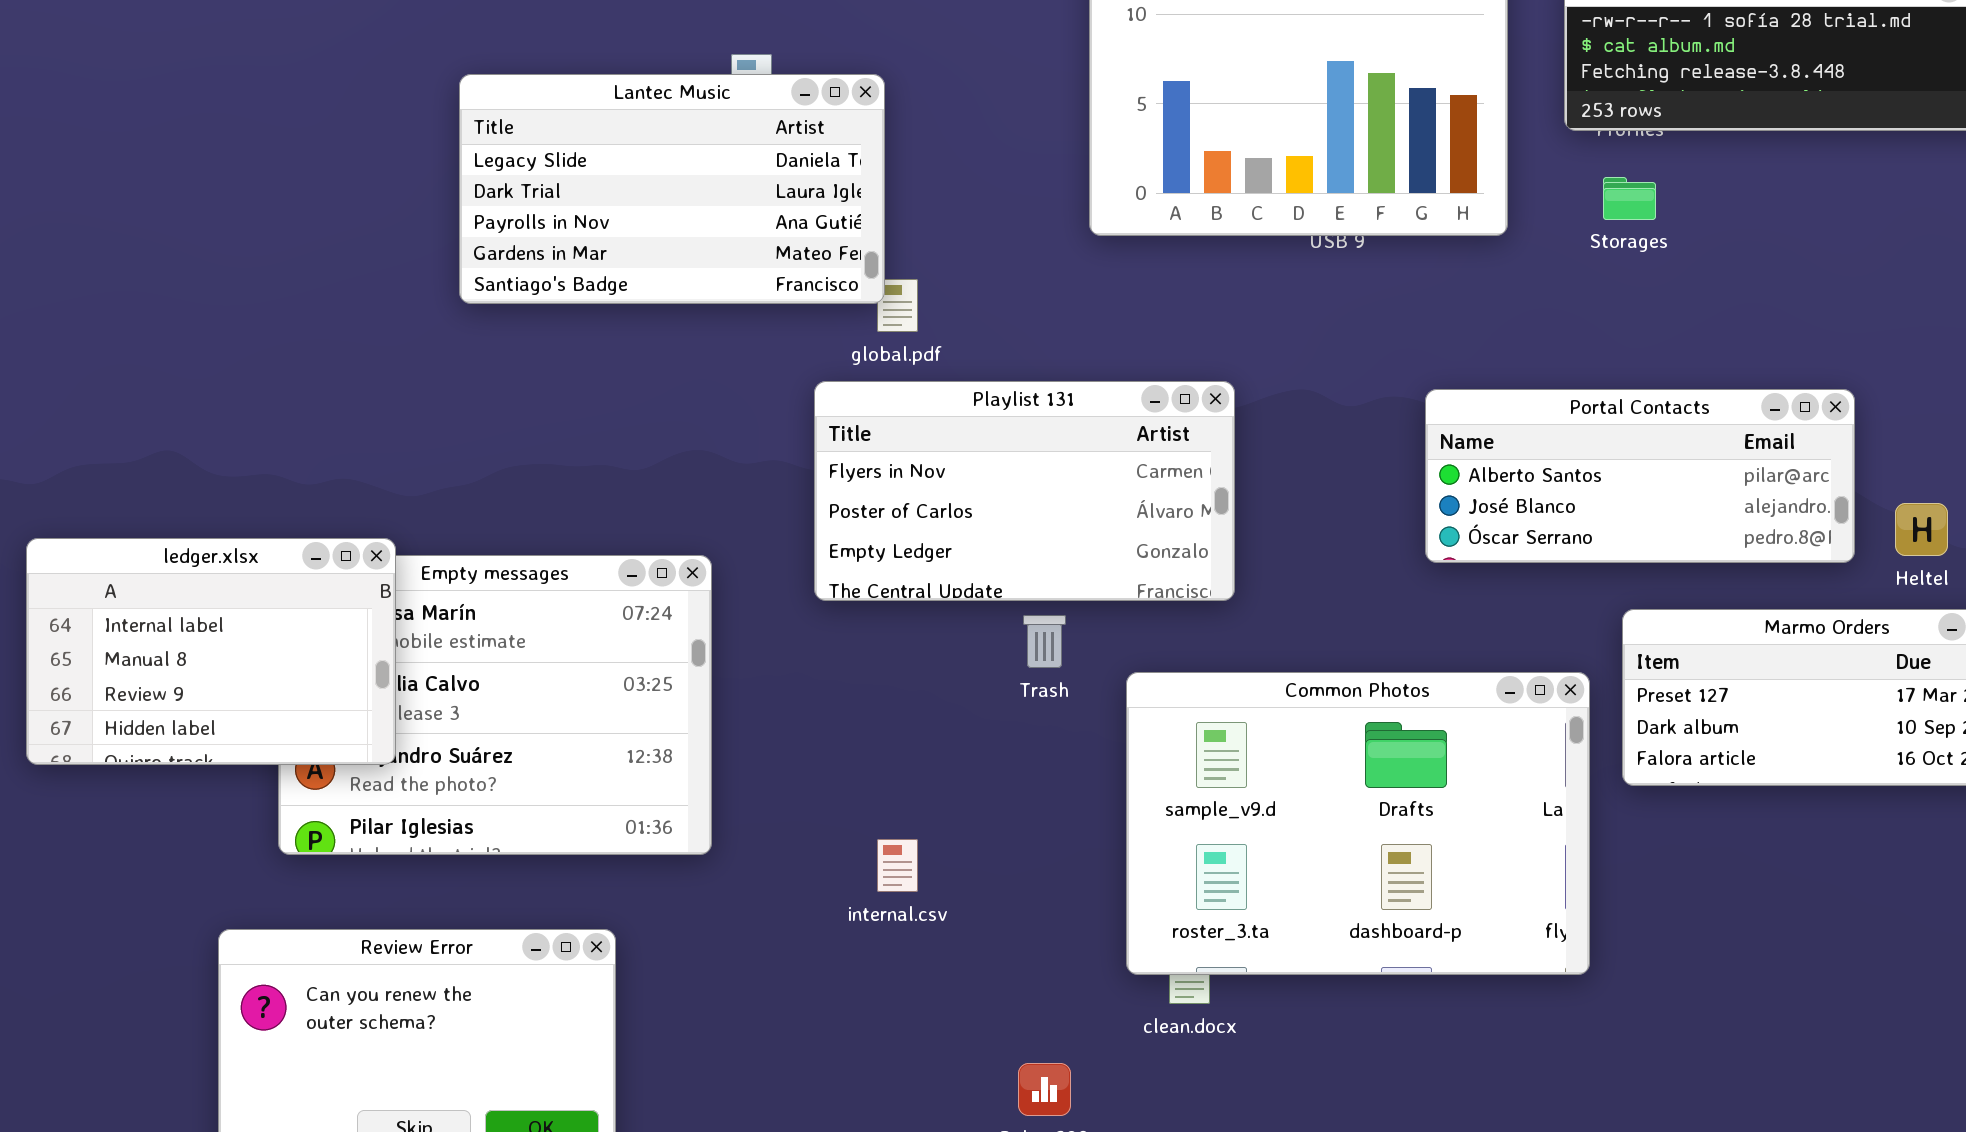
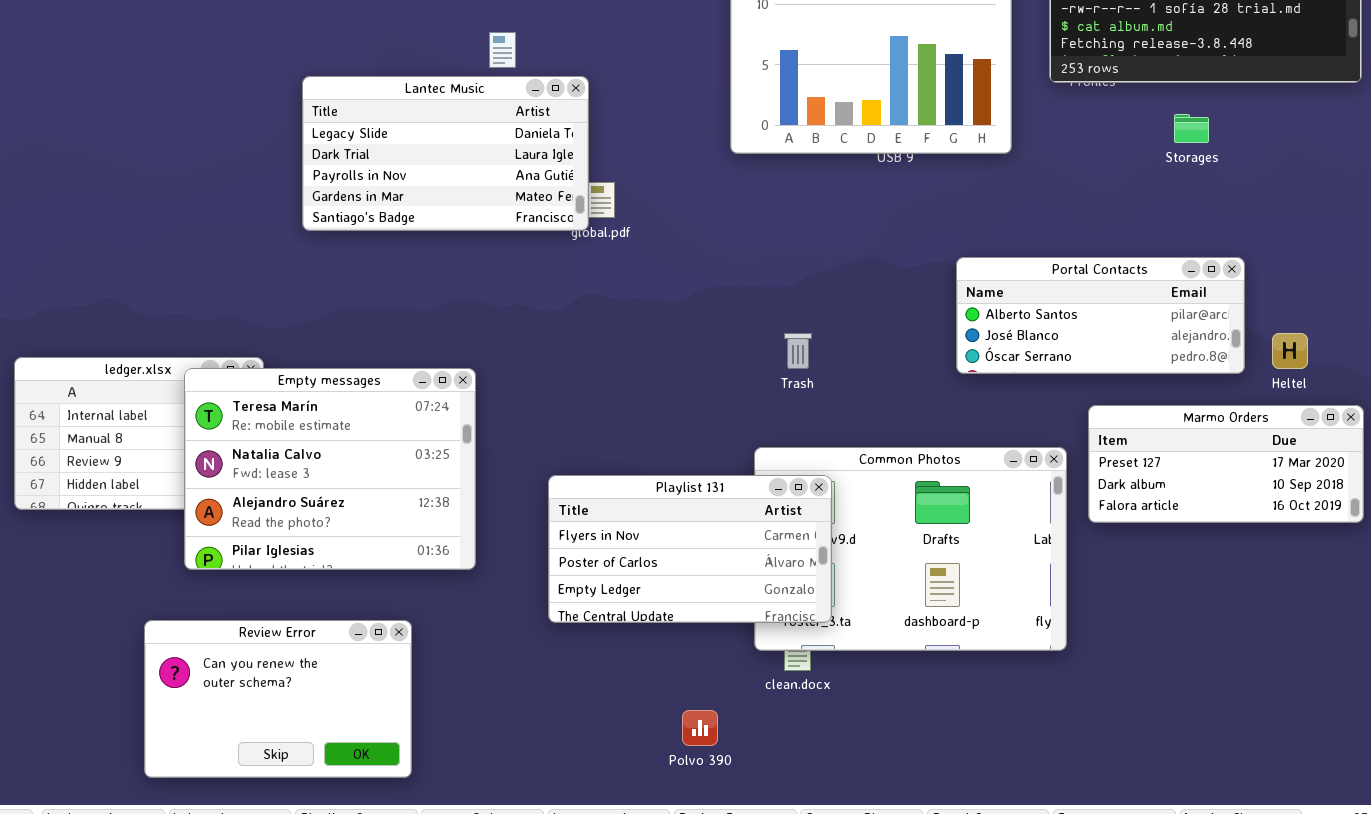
Lantec Music: [459,74,885,304] -> [302,76,589,231], moved
Storages: [1603,177,1656,220] -> [1174,114,1209,143], moved
Playlist 131: [814,381,1235,601] -> [548,475,832,623], moved
Empty messages: [278,555,712,855] -> [184,368,476,570], raised
Trash: [1023,615,1066,668] -> [784,333,812,369], moved

